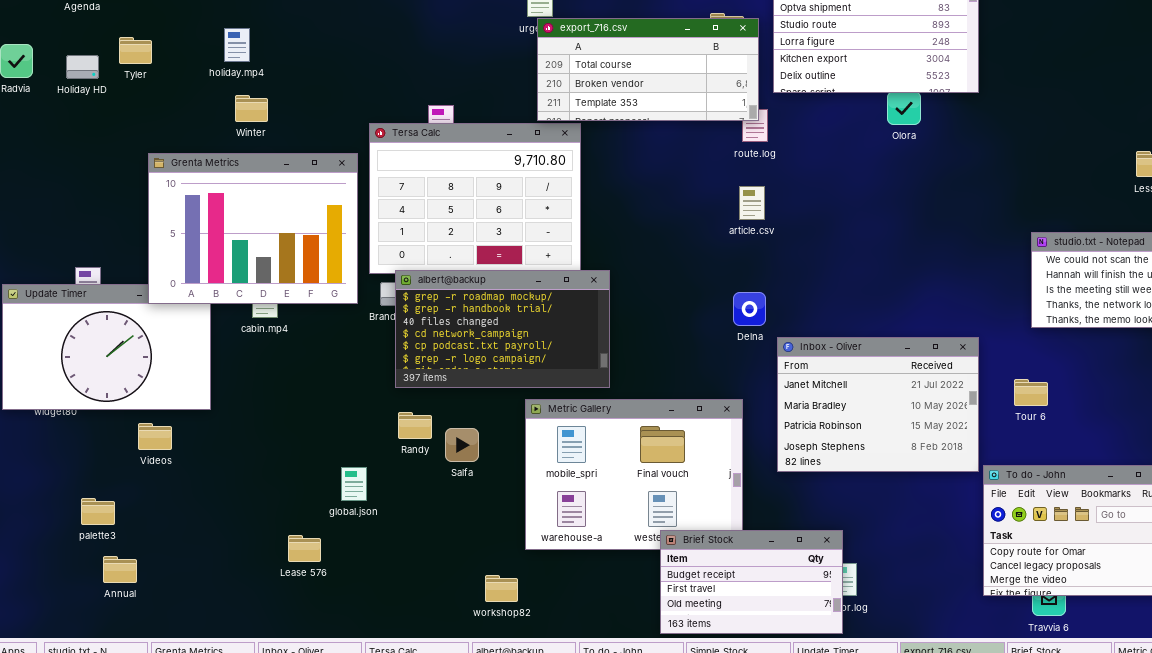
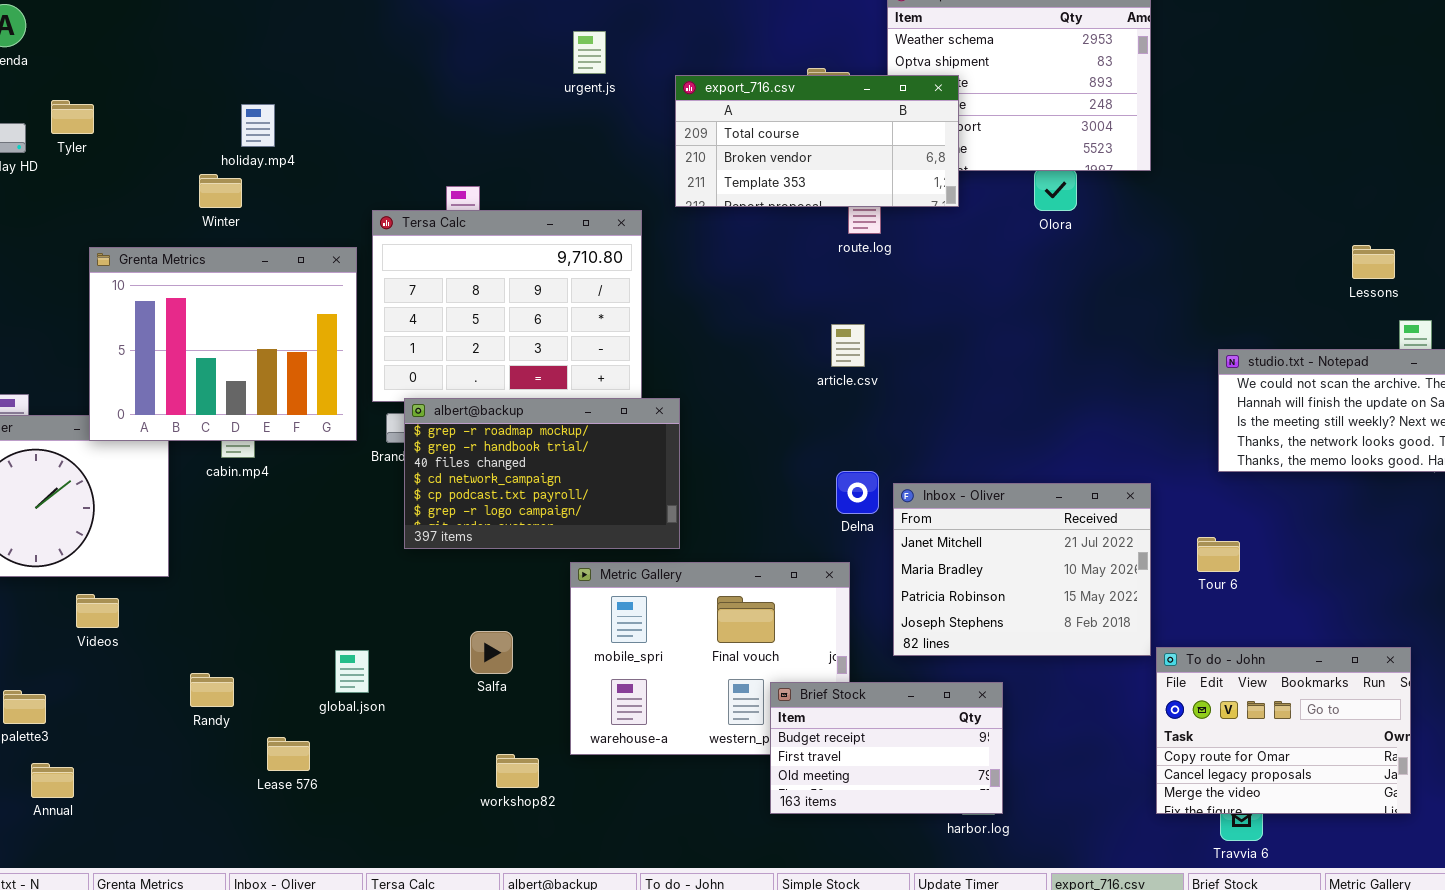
export_716.csv: [537,18,759,121] -> [675,75,959,207], moved
holiday.mp4: [224,28,250,62] -> [241,104,275,147], moved
article.csv: [739,186,765,220] -> [831,324,865,367], moved
Delna: [733,292,766,326] -> [836,471,879,514], moved
Randy: [398,412,432,439] -> [190,673,234,707], moved
Salfa: [445,428,479,462] -> [470,631,513,674], moved
Brief Stock: [660,530,843,634] -> [770,682,1003,814], moved
workshop82: [485,575,518,602] -> [496,754,539,788], moved

